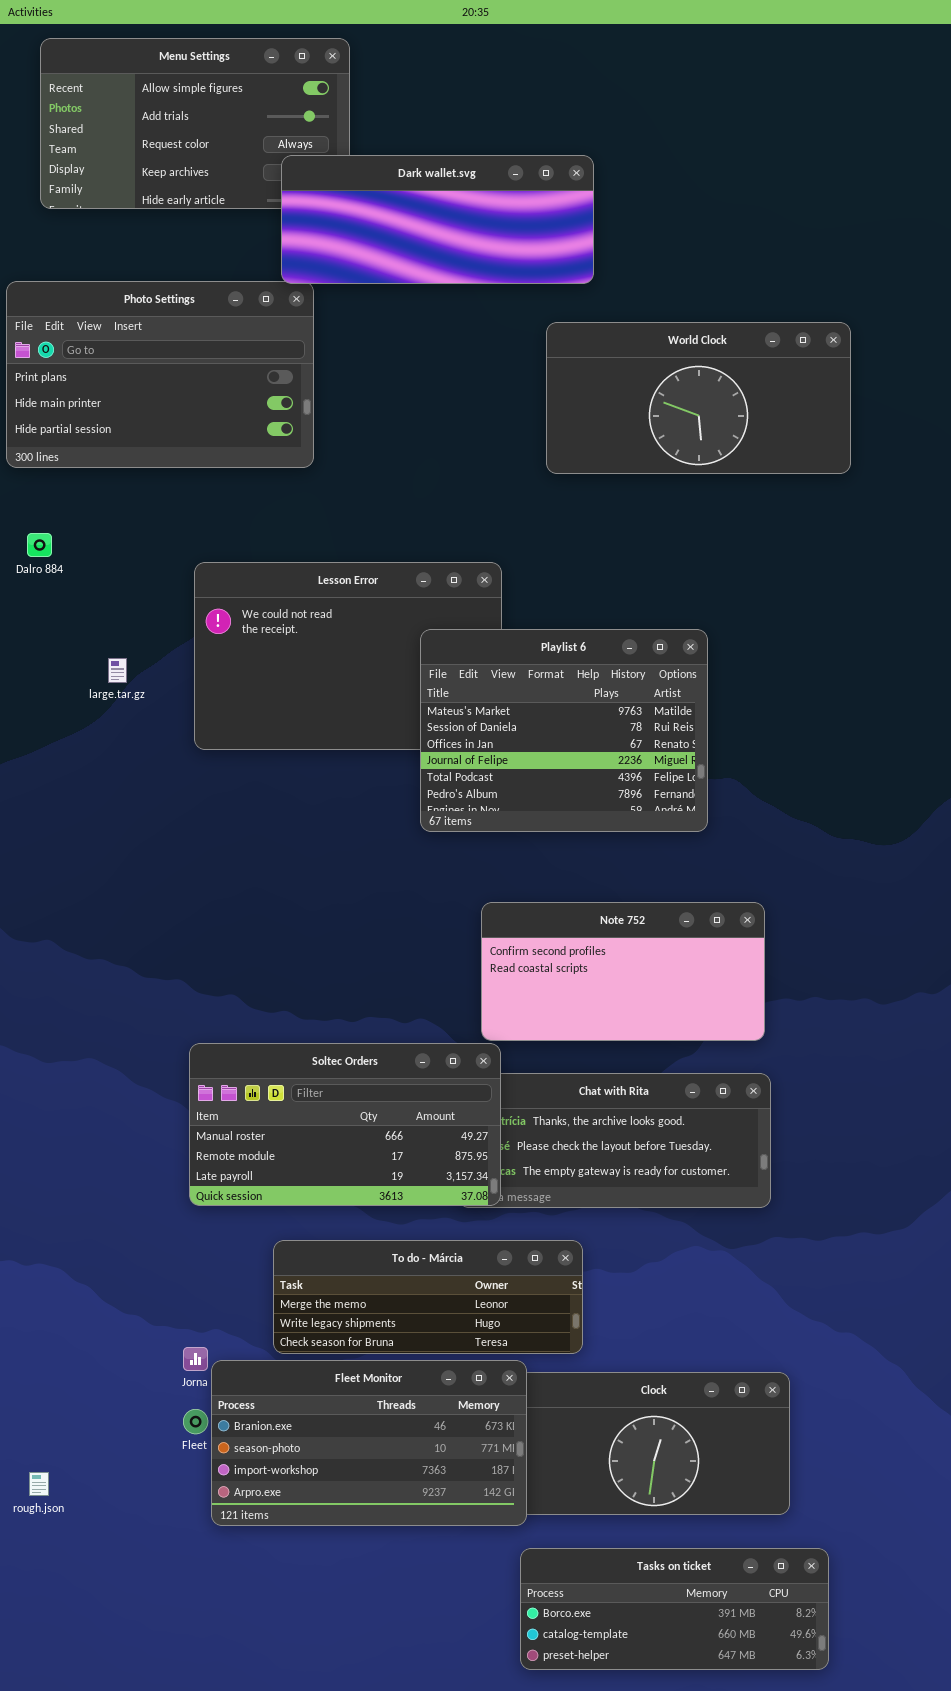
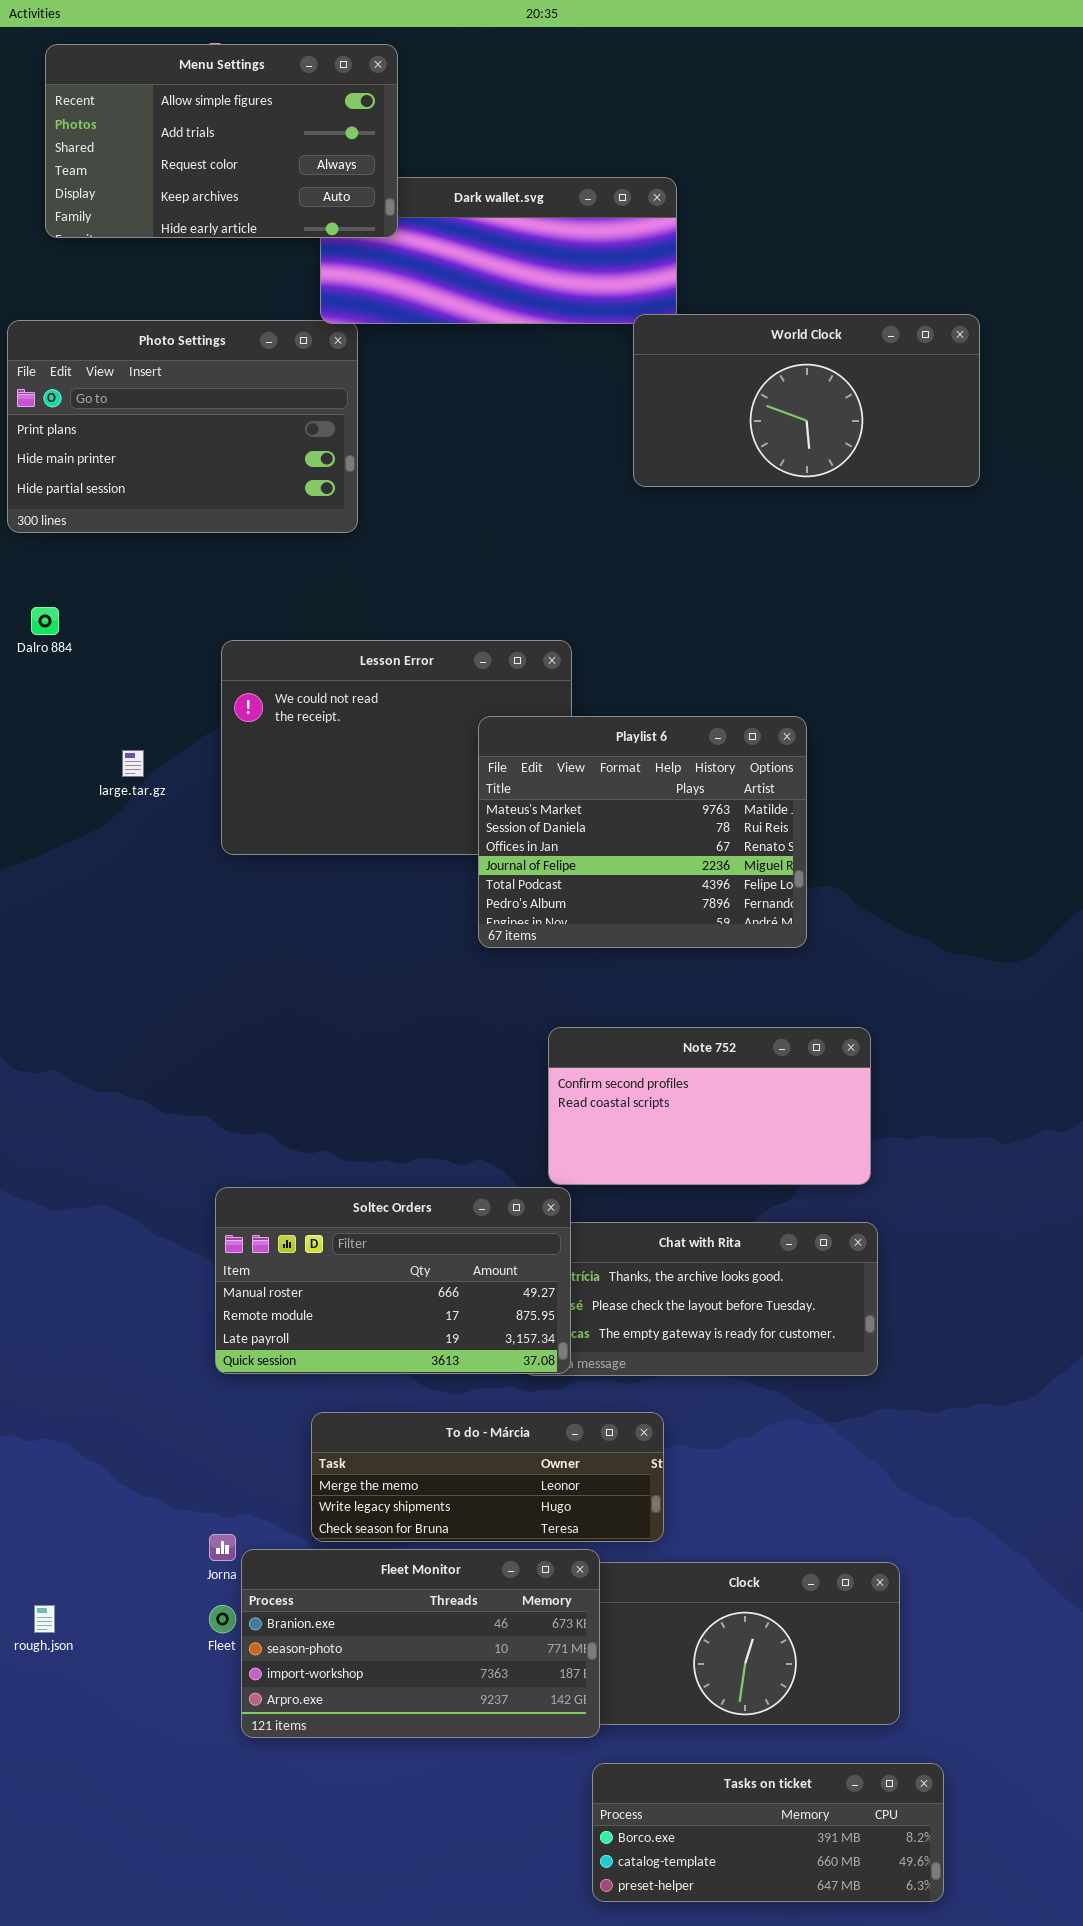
Menu Settings: [40,38,350,209] -> [45,44,398,238], raised
World Clock: [546,322,851,474] -> [633,314,980,487], moved
rough.json: [29,1472,49,1496] -> [34,1605,55,1633], moved

